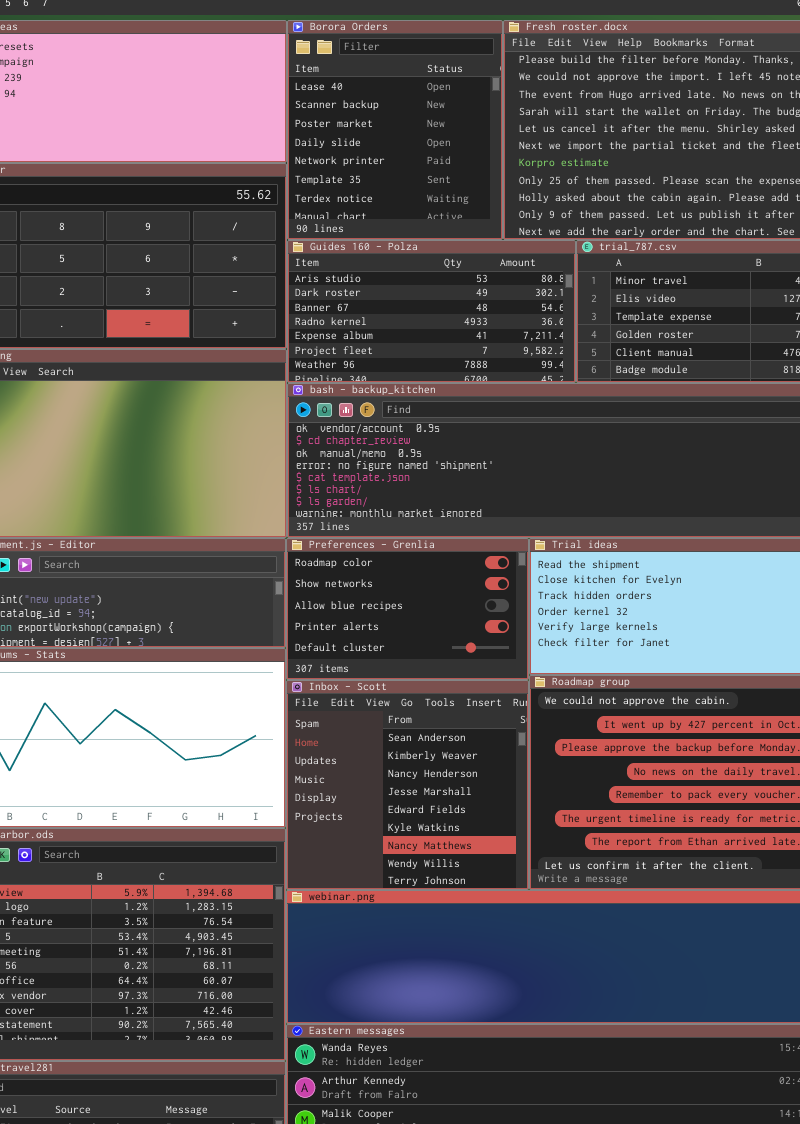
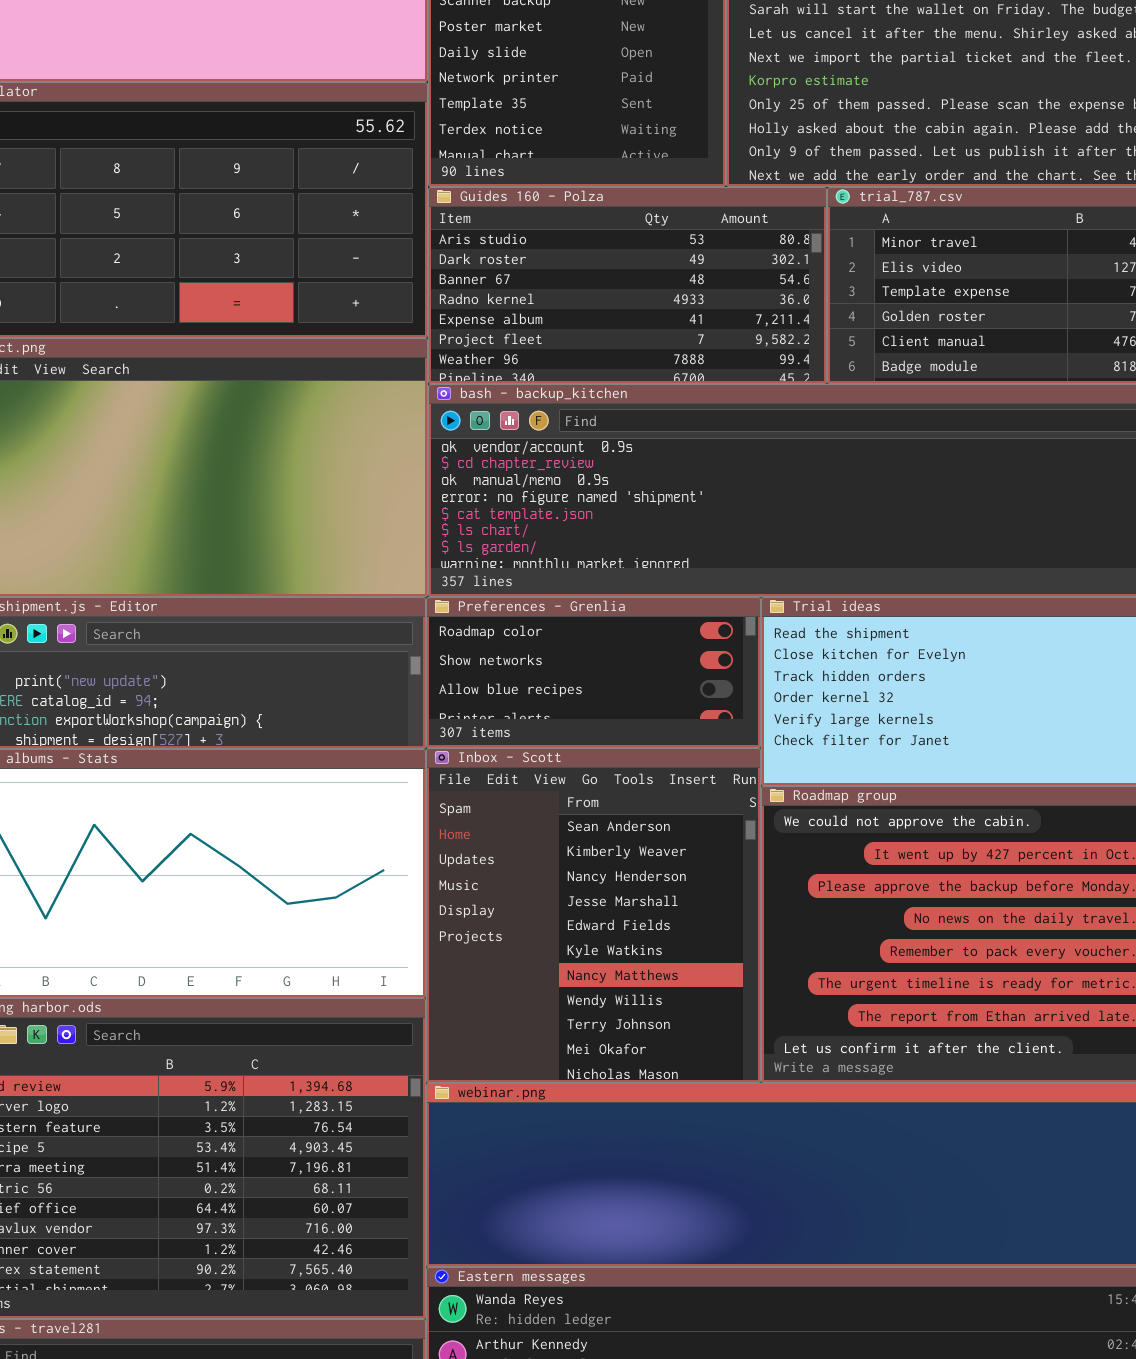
Preferences - Grenlia: [286,538,529,680] -> [426,597,761,748], resized
Inbox - Scott: [286,680,529,890] -> [426,748,761,1083], resized

